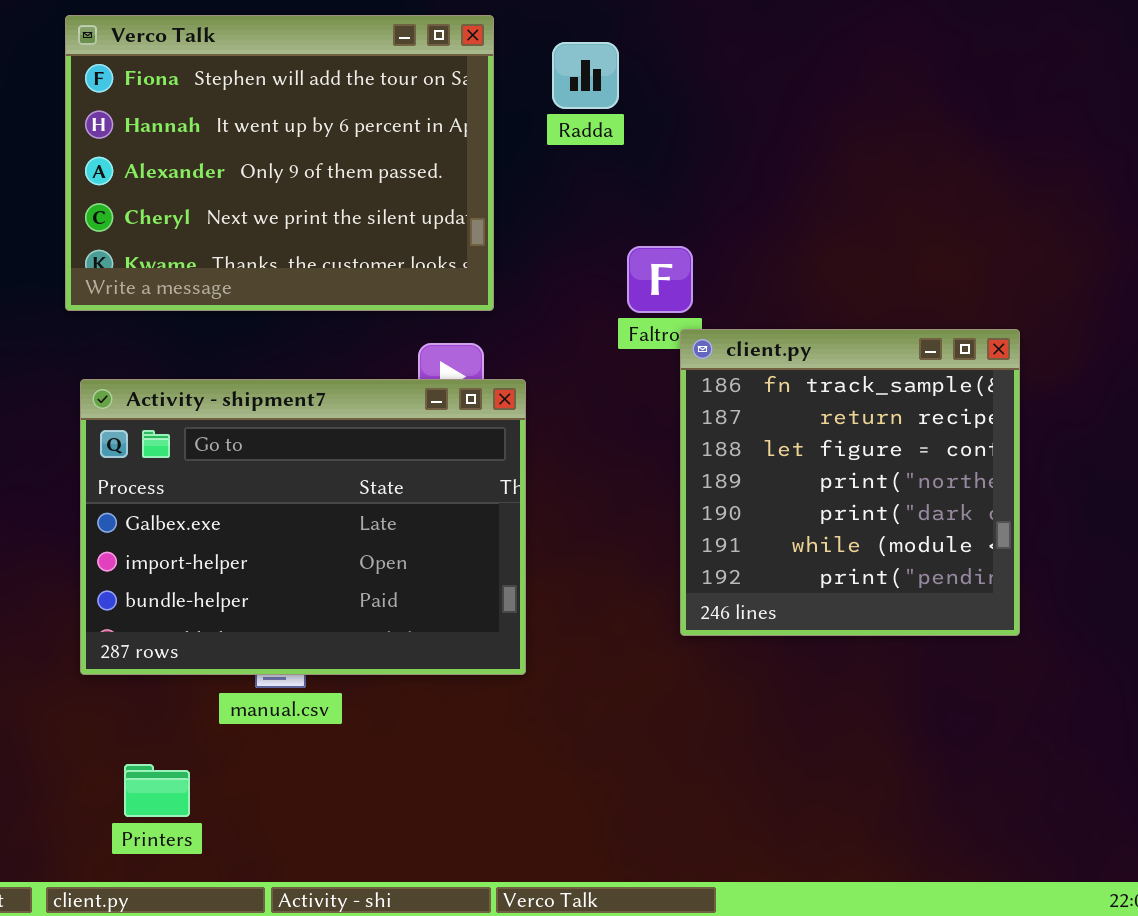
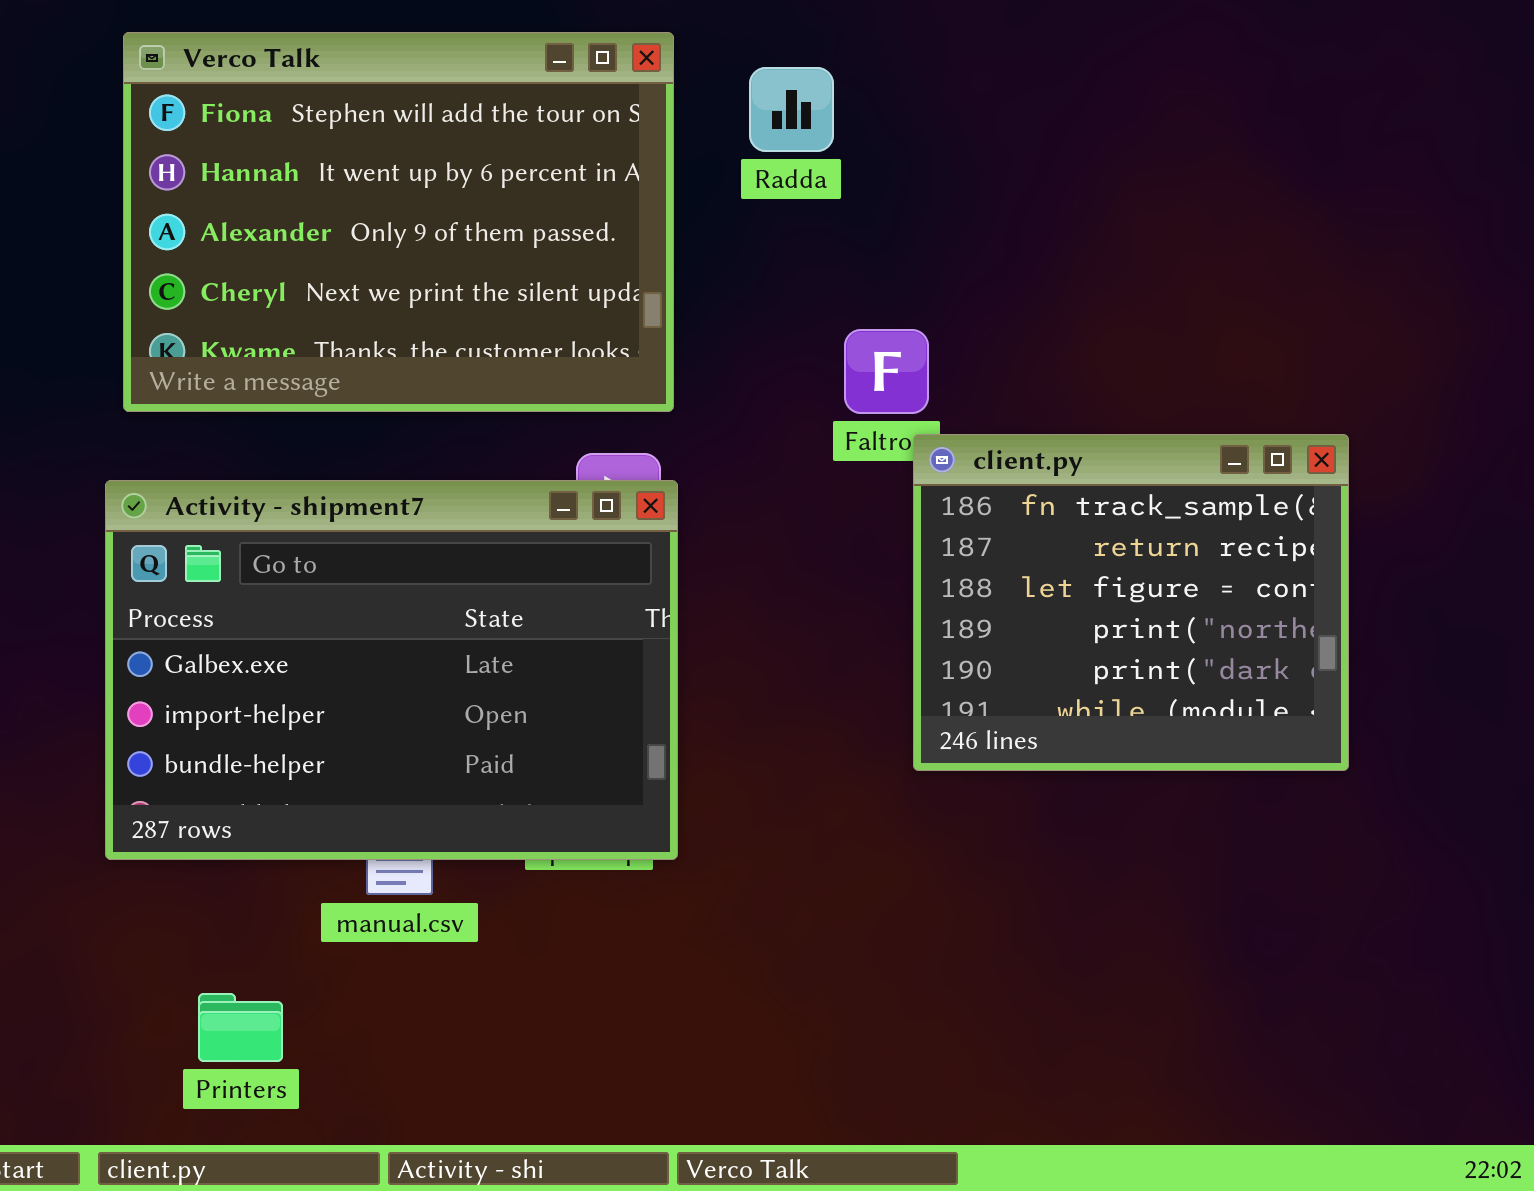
client.py: [680,329,1020,636] -> [913,434,1349,771], resized
Activity - shipment7: [80,379,526,675] -> [105,480,678,860], moved

